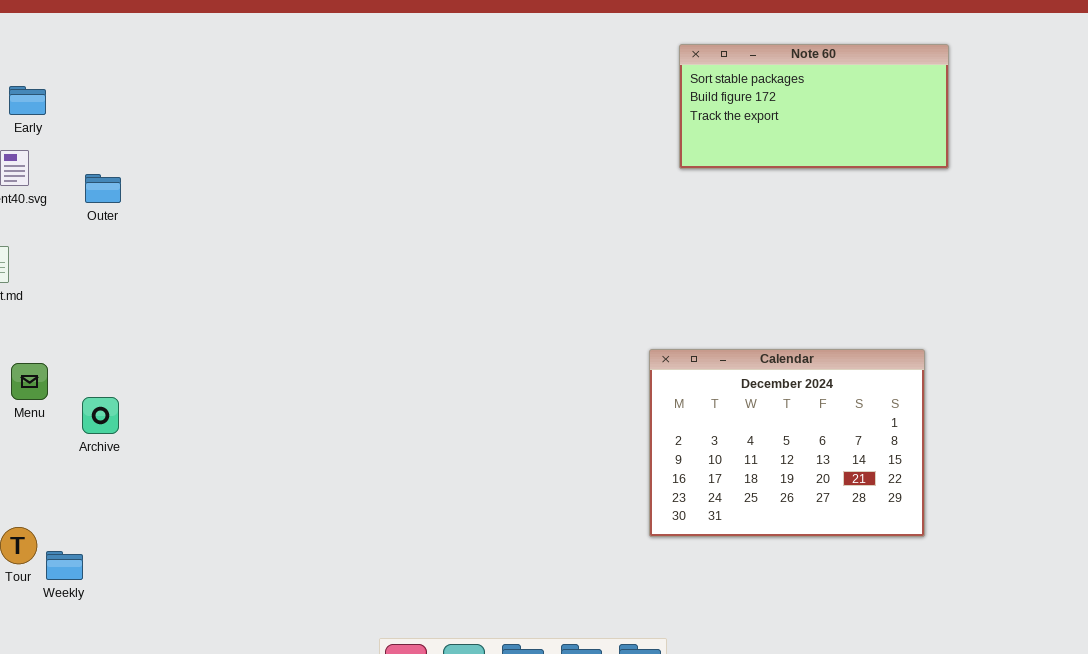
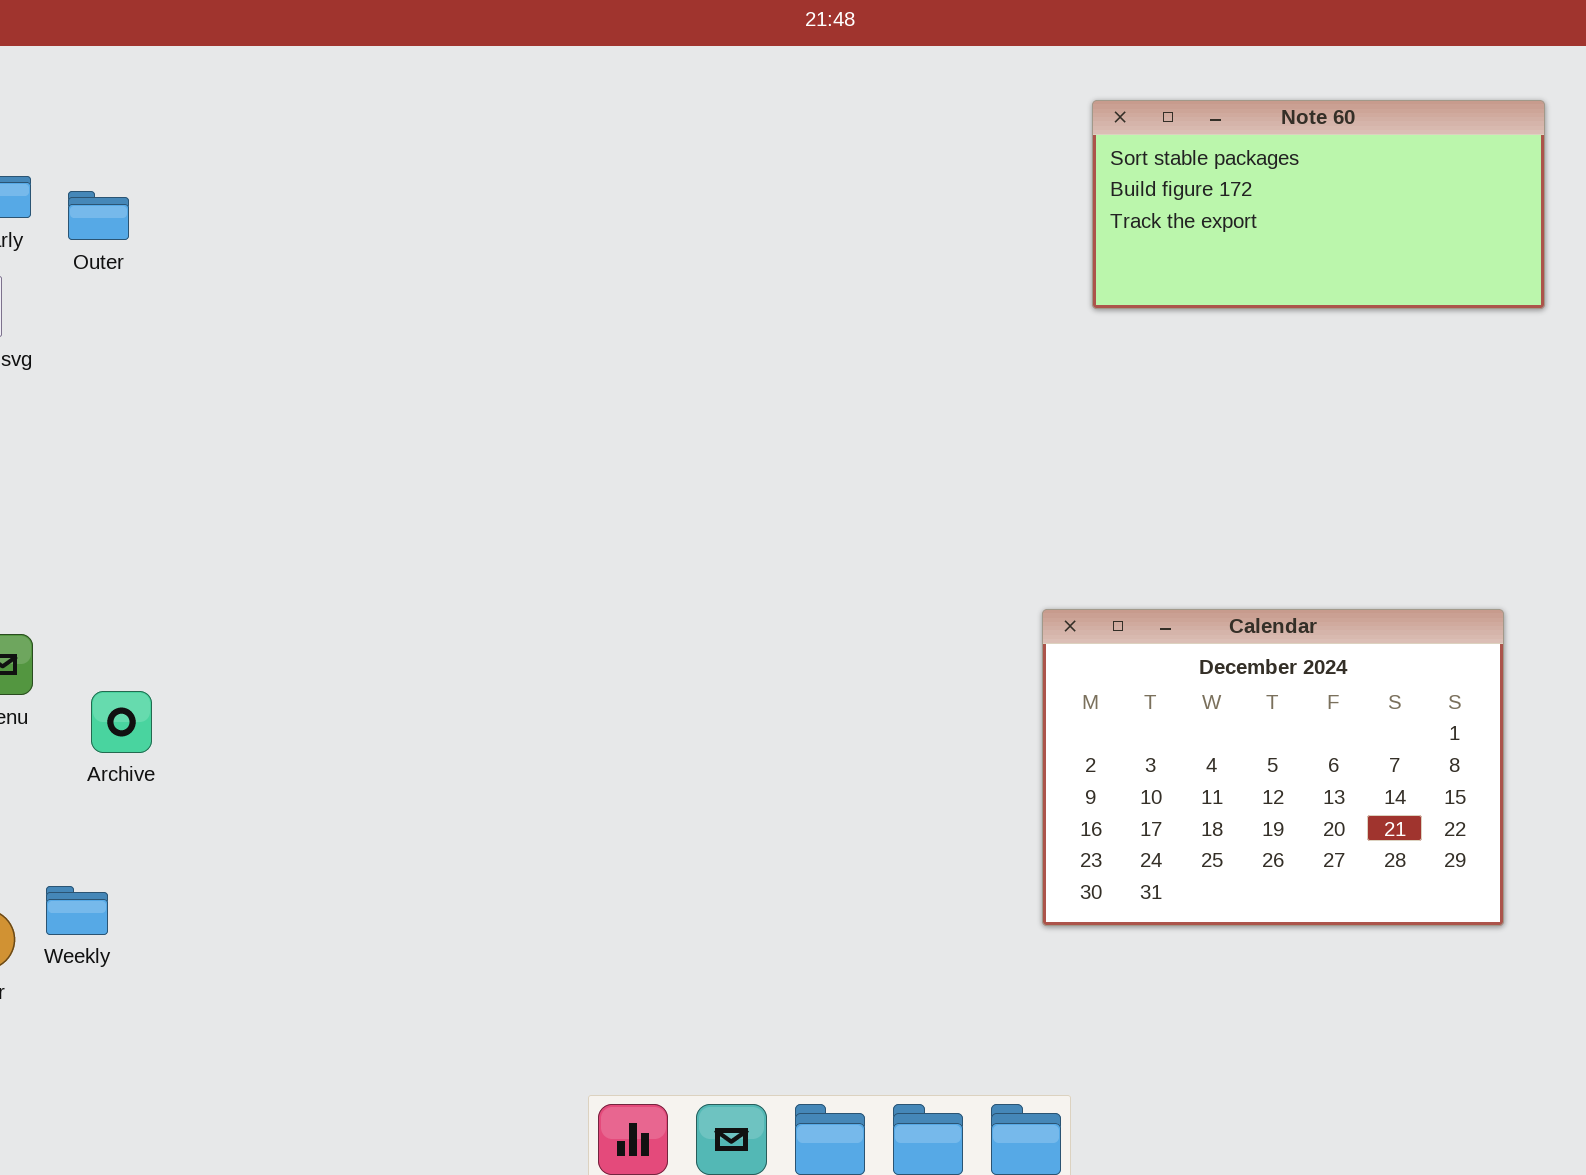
Outer: [85,174,121,203] -> [68,191,129,240], moved
Weekly: [46,551,83,580] -> [46,886,108,935], moved

